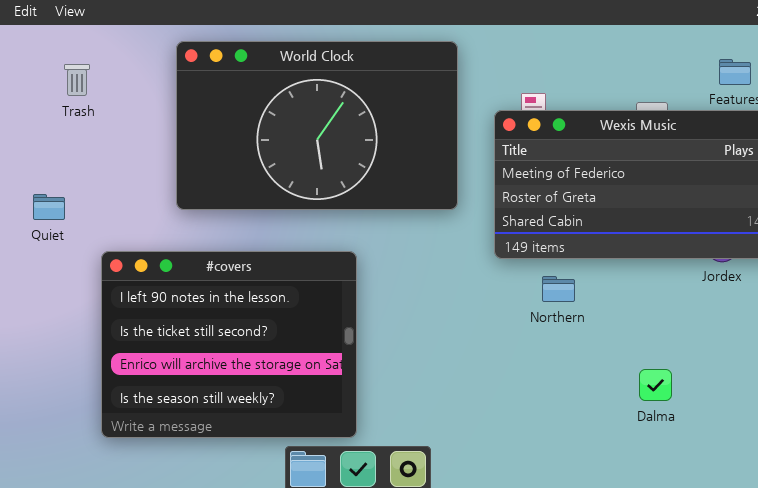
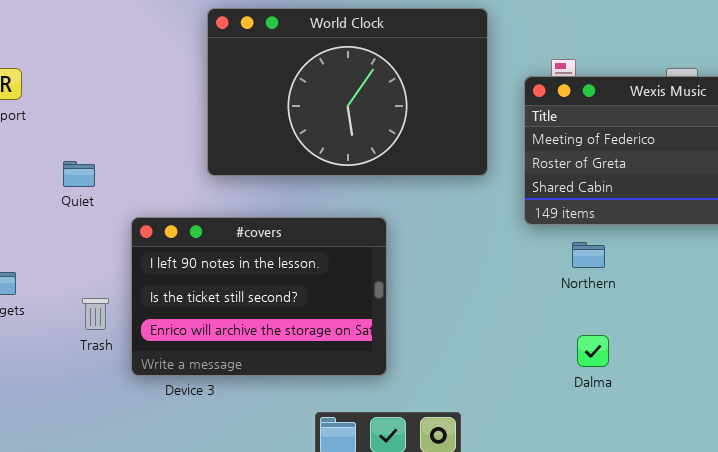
Trash: [64,64,90,96] -> [82,298,109,330], moved
#covers: [101,251,357,438] -> [131,217,387,376], resized
Dalma: [639,369,672,401] -> [577,335,609,367], moved

